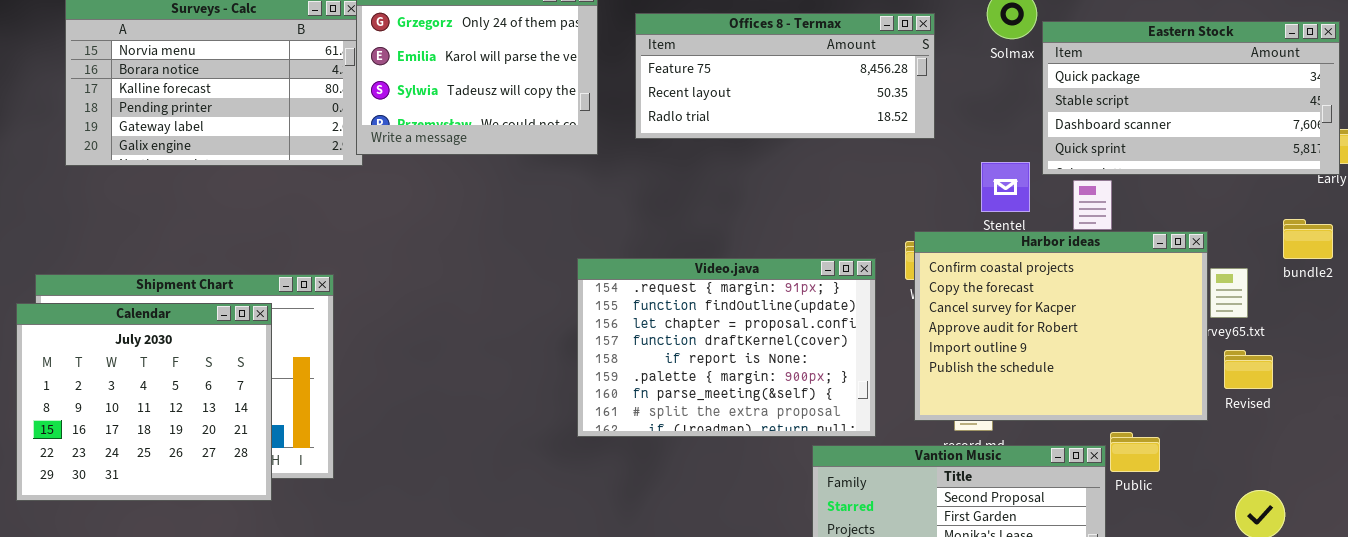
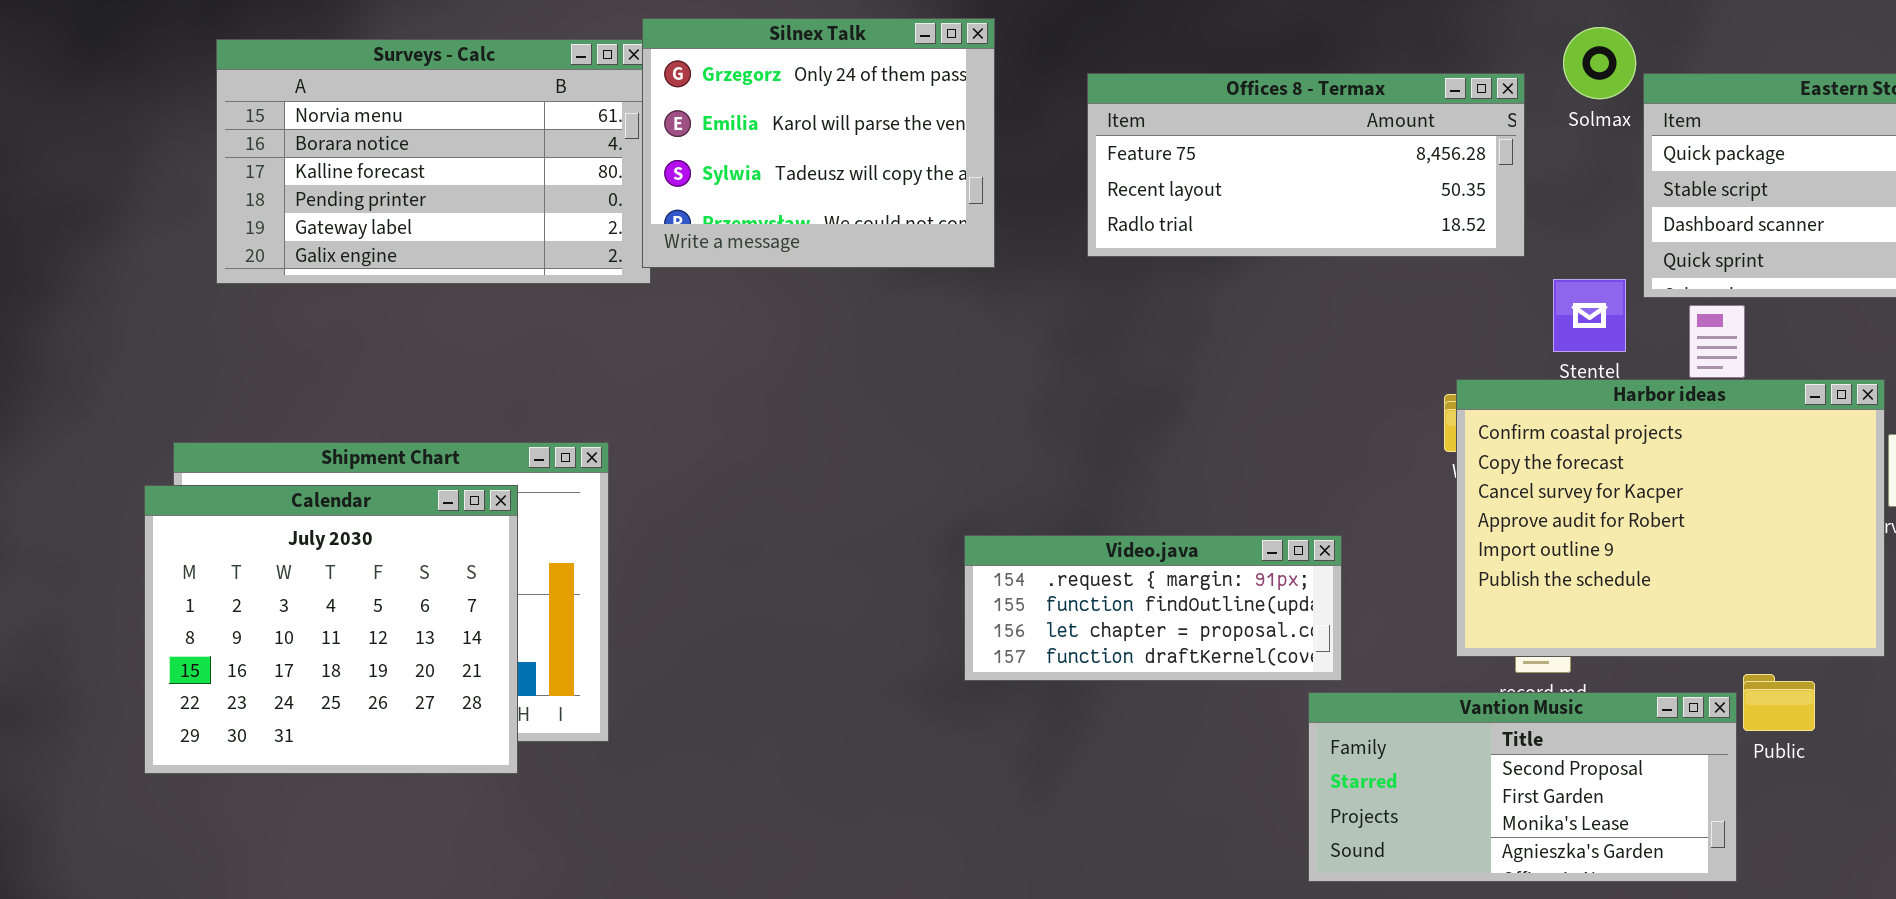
Offices 8 - Termax: [635,13,935,139] -> [1087,73,1525,257], moved
Video.java: [577,258,876,437] -> [964,535,1342,681], resized

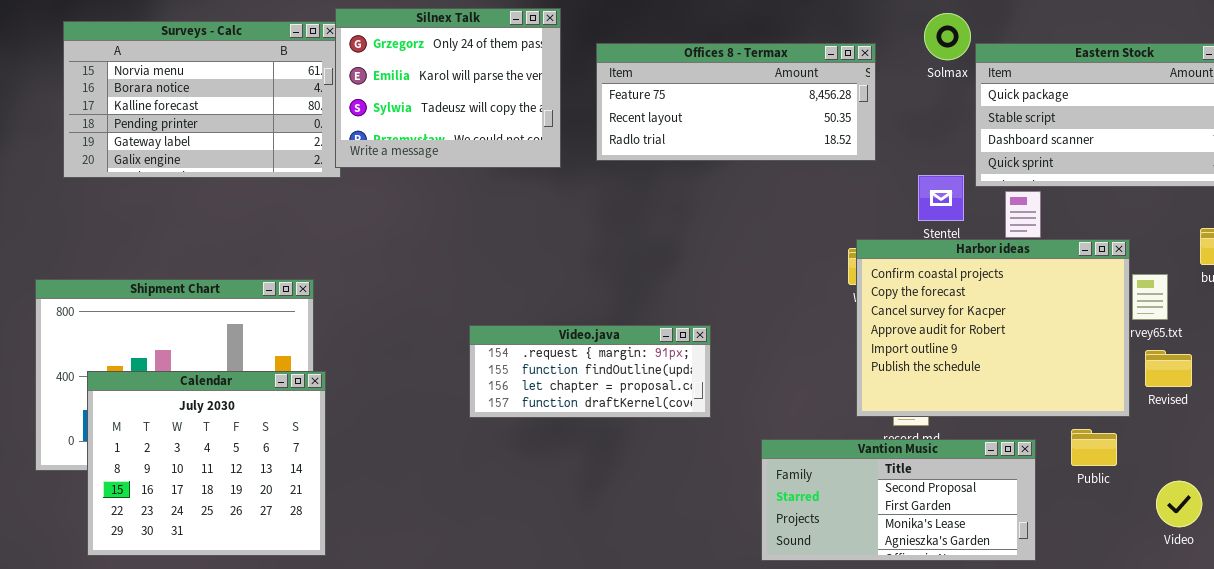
Offices 8 - Termax: [1087,73,1525,257] -> [596,43,876,161], moved
Calendar: [144,485,518,774] -> [87,371,326,556], moved
Video.java: [964,535,1342,681] -> [469,325,711,418], moved
Public: [1743,674,1815,731] -> [1071,429,1117,466], moved

